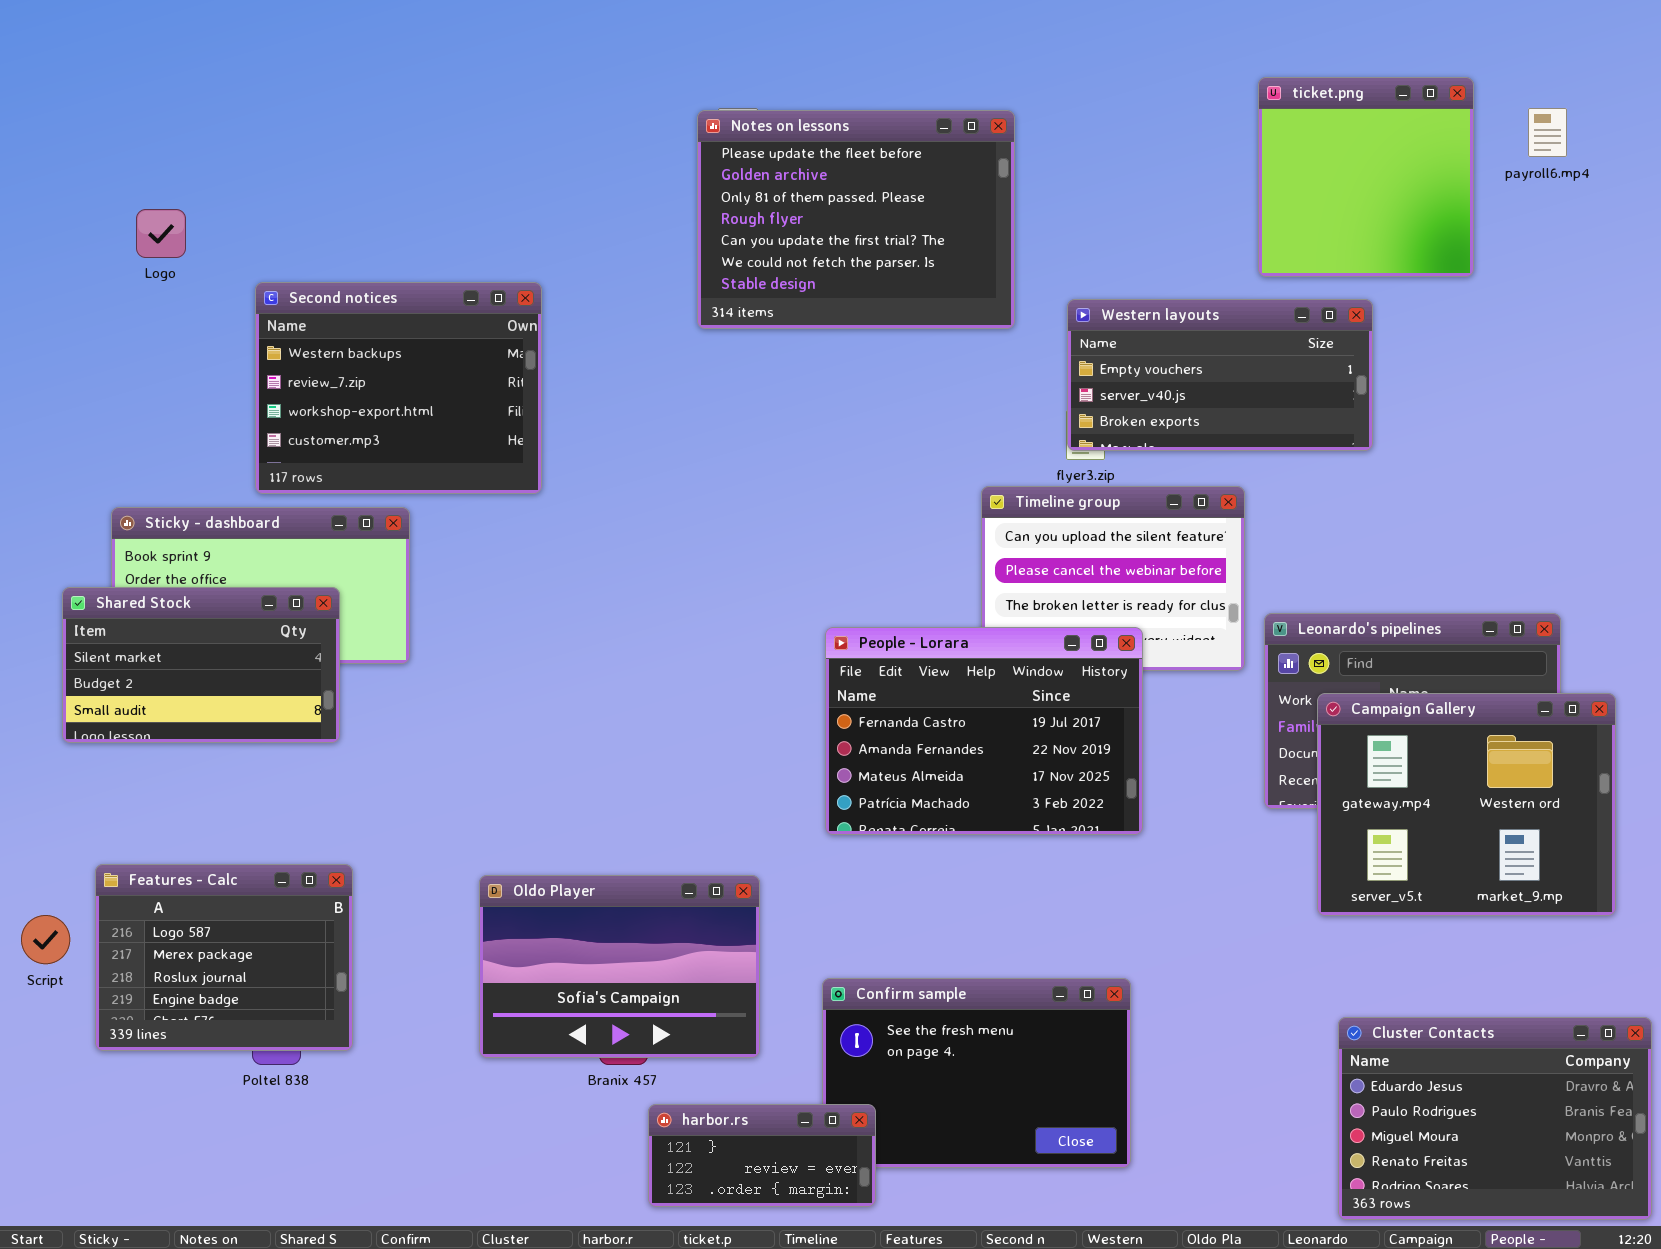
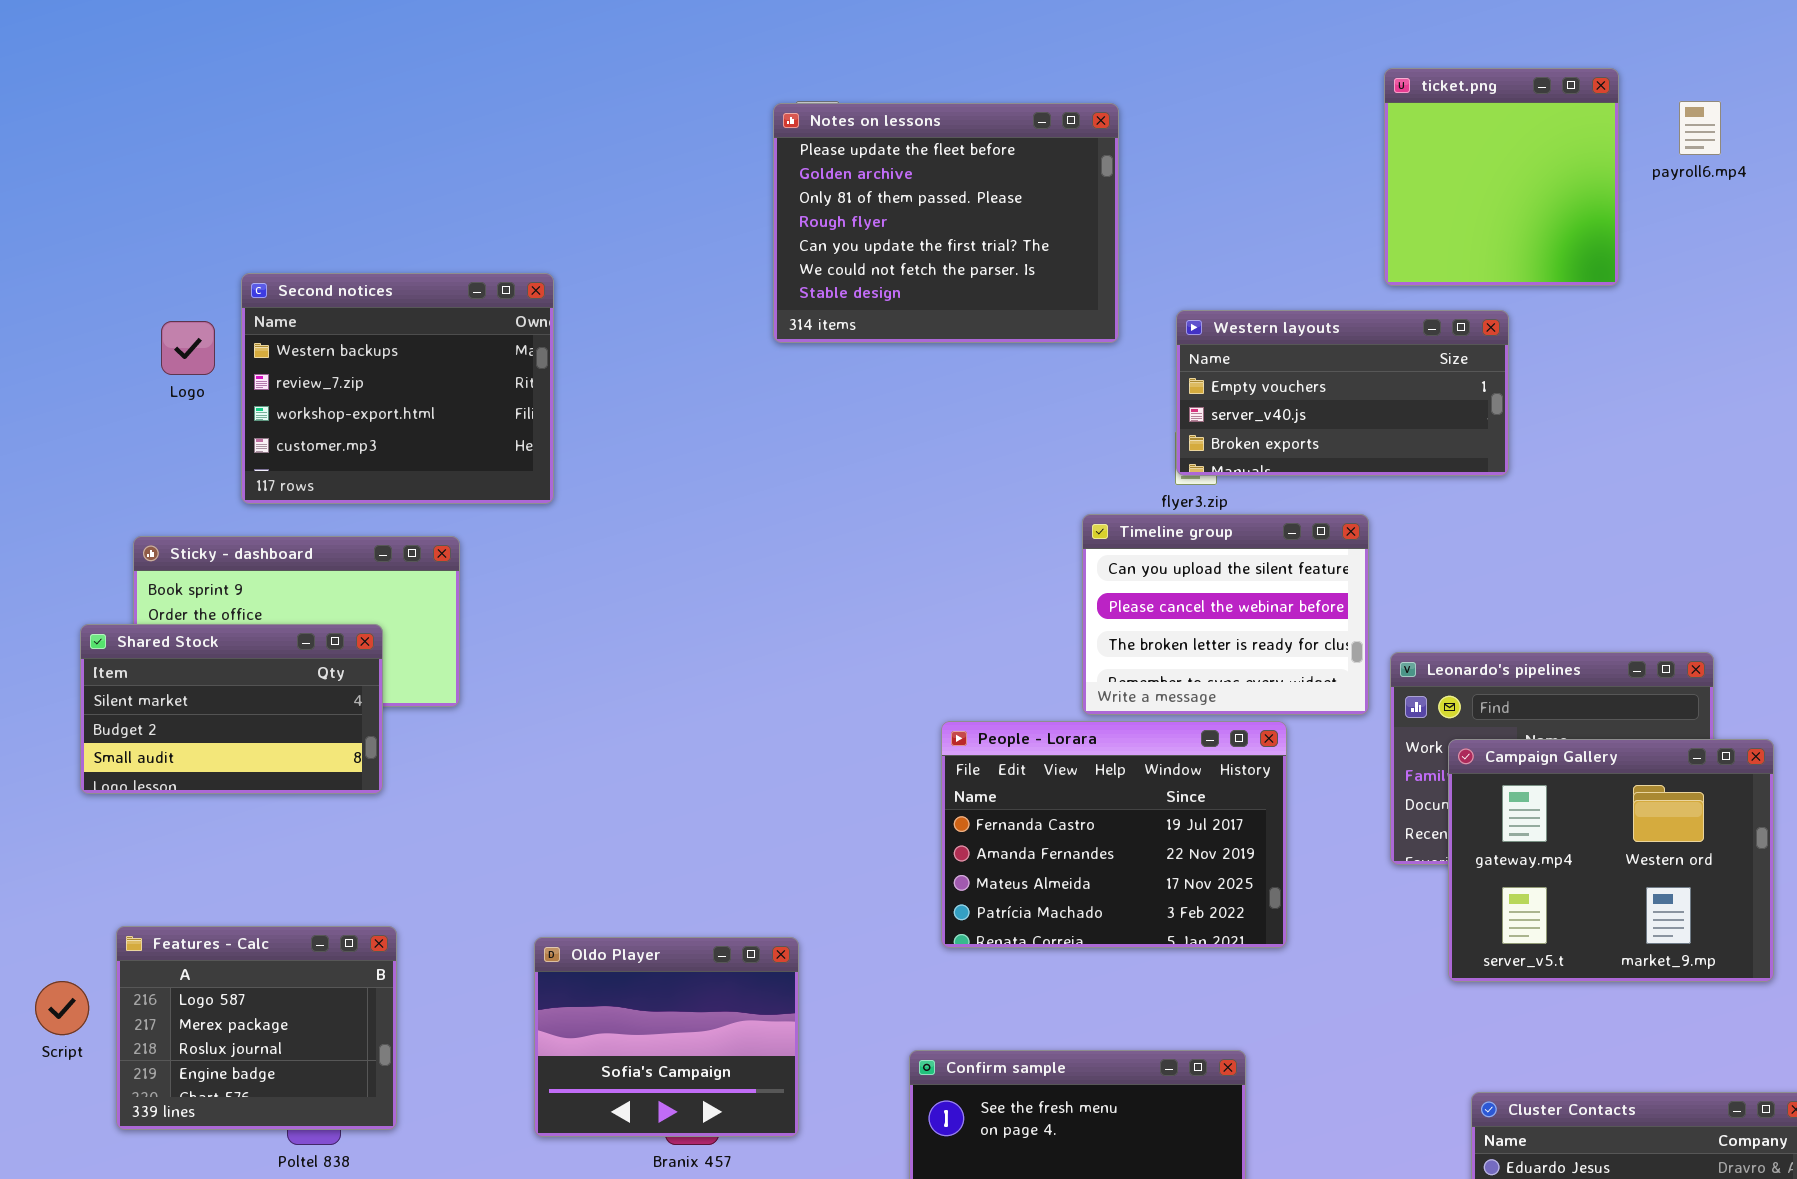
Logo: [136,209,186,258] -> [161,321,215,375], moved
Second notices: [255,282,542,494] -> [241,273,554,504], moved
People - Lorara: [825,627,1143,835] -> [941,721,1287,948], moved
Oldo Player: [479,875,760,1058] -> [534,937,799,1137], resized

